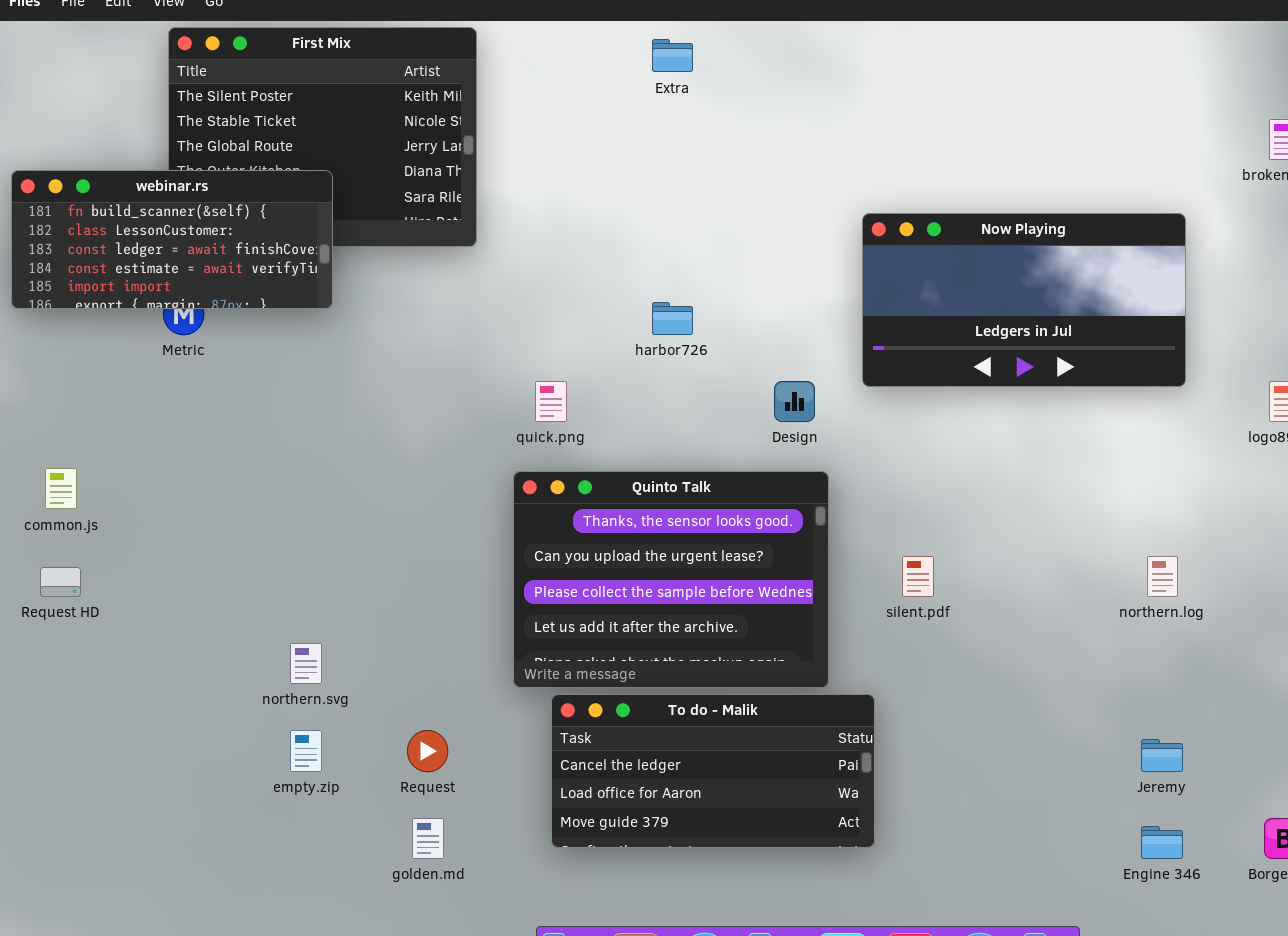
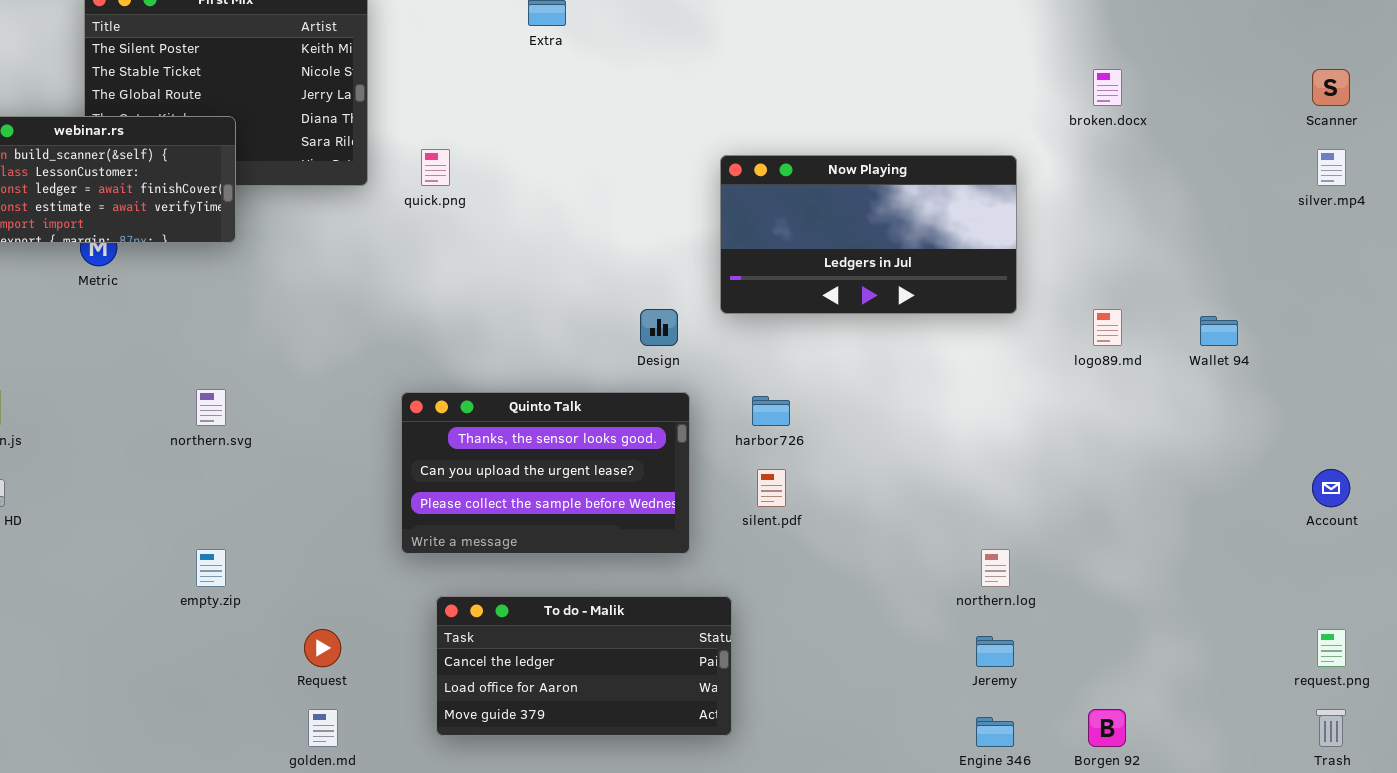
harbor726: [652,302,693,335] -> [752,396,790,426], moved
quick.png: [535,381,567,422] -> [421,149,450,186], moved
Quinto Talk: [513,471,829,688] -> [401,392,690,554], resized
northern.log: [1147,556,1178,597] -> [981,549,1010,587], moved
northern.svg: [290,643,322,684] -> [196,389,226,426], moved
empty.zip: [290,730,322,772] -> [196,549,226,587], moved

